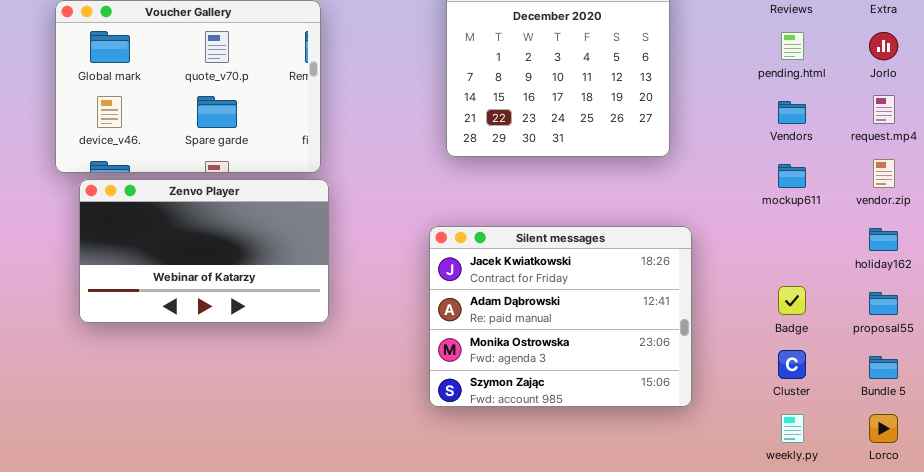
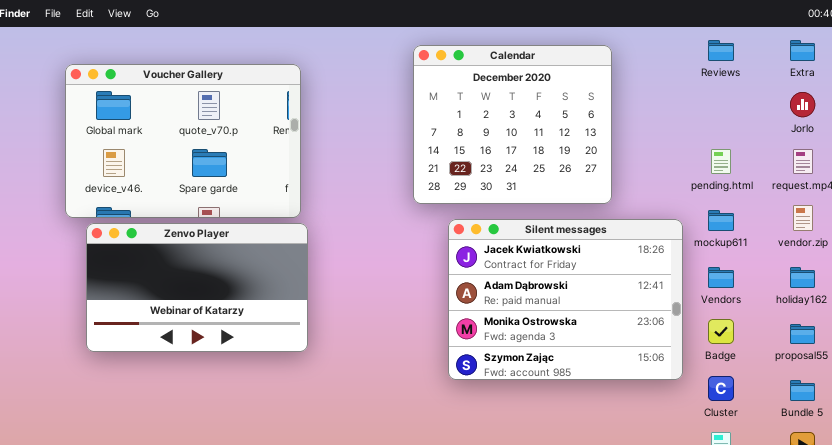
pending.html: [781,32,804,60] -> [711,149,731,174], moved
Vendors: [778,101,806,124] -> [708,267,734,288], moved
Silent messages: [429,226,692,407] -> [448,219,683,380], moved

